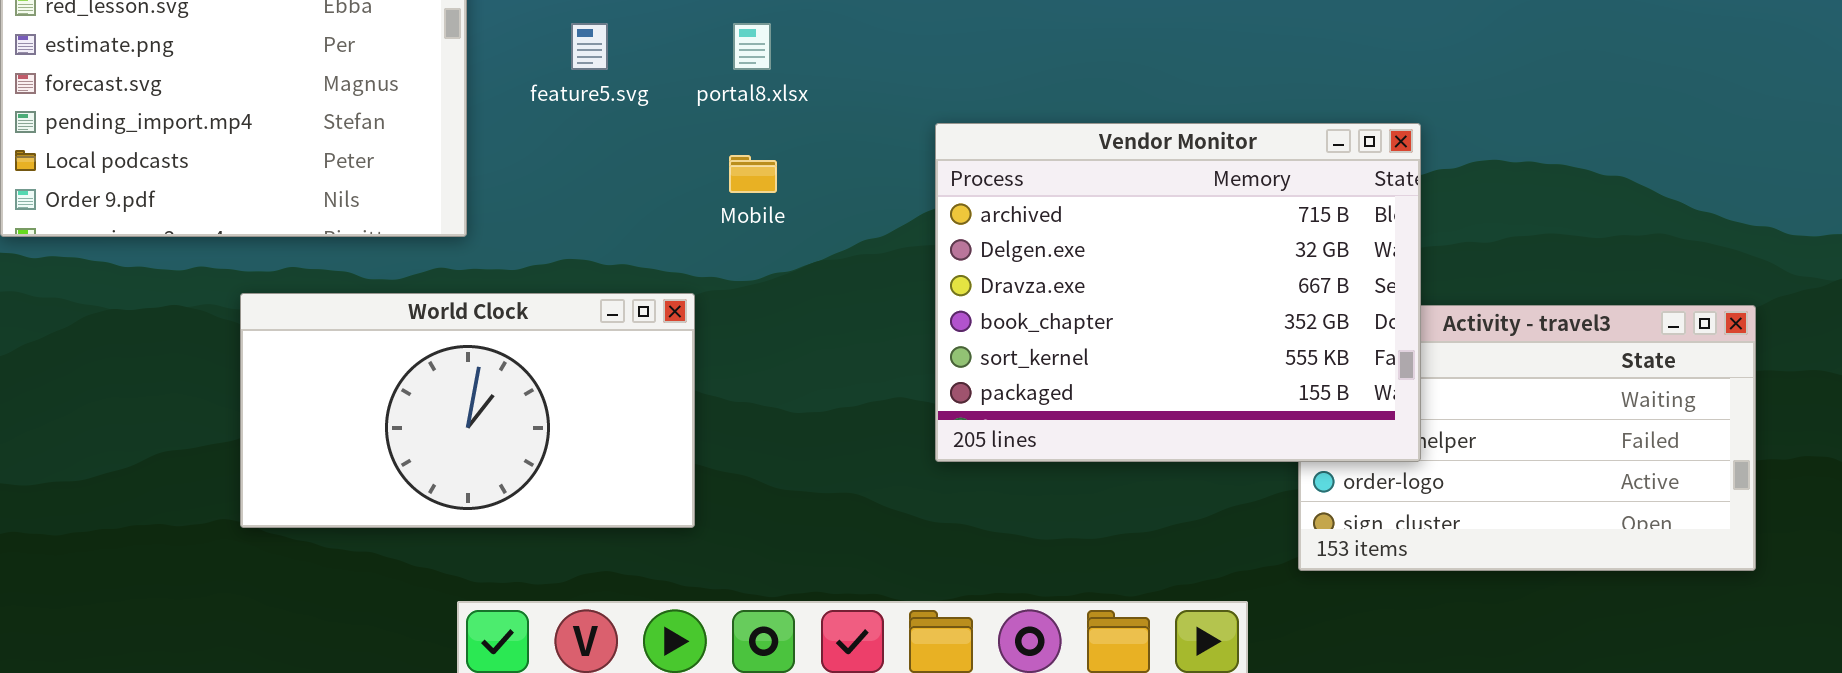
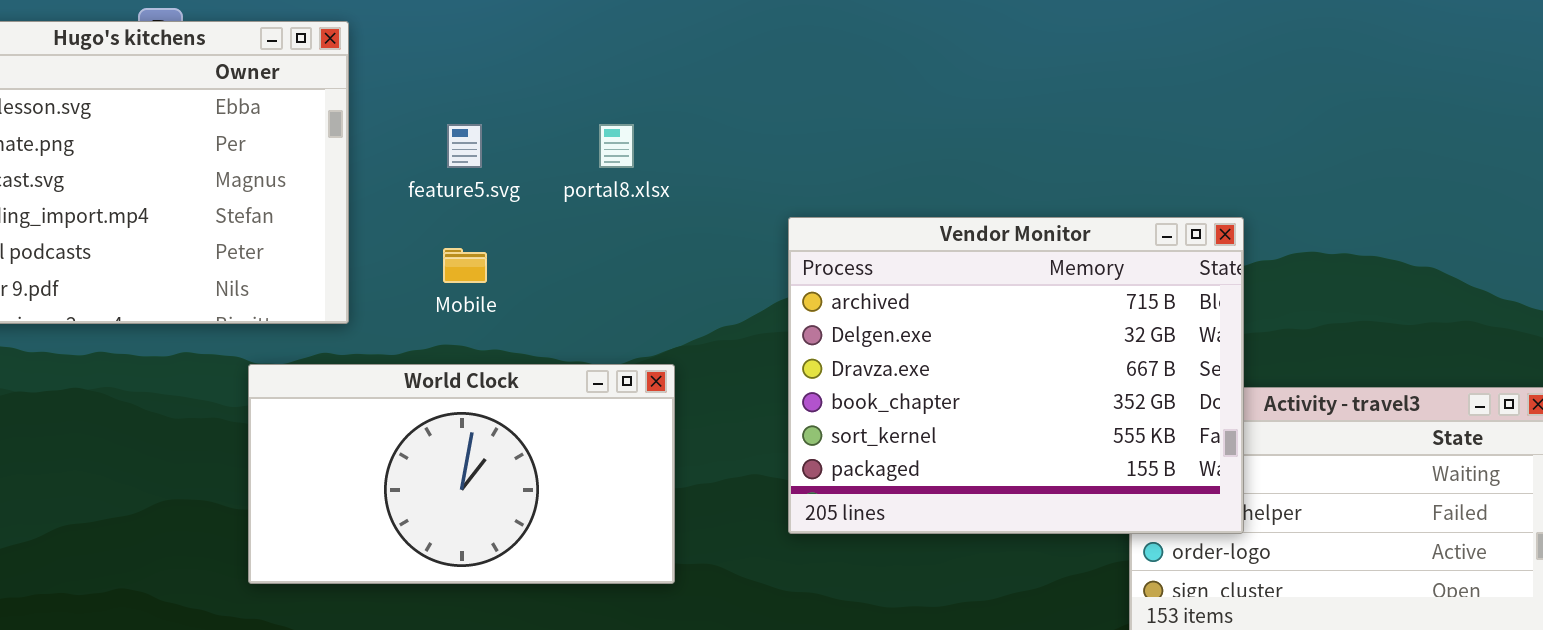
Mobile: [729,155,777,193] -> [443,248,487,283], moved
World Clock: [240,293,695,528] -> [248,364,675,584], moved

